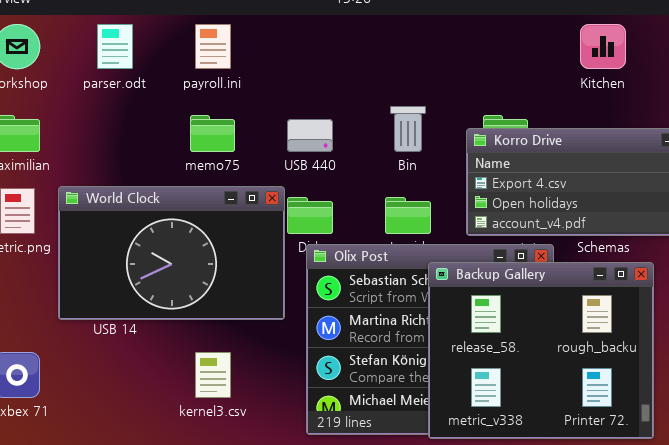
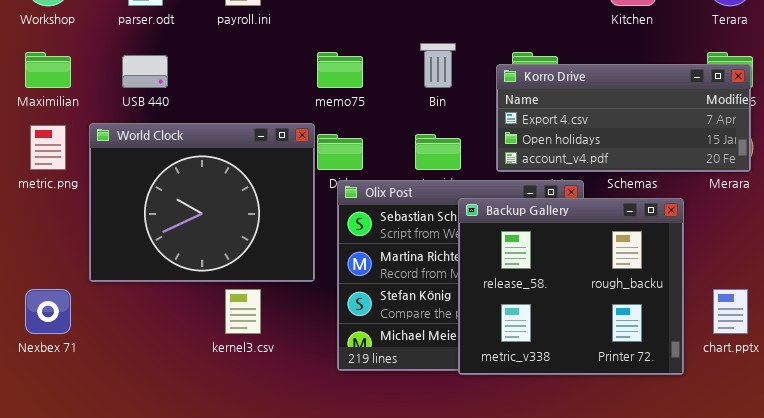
memo75: [190,115,235,152] -> [317,52,363,88], moved
USB 440: [287,119,333,152] -> [122,55,168,88], moved
World Clock: [58,186,285,320] -> [89,123,315,282], resized

